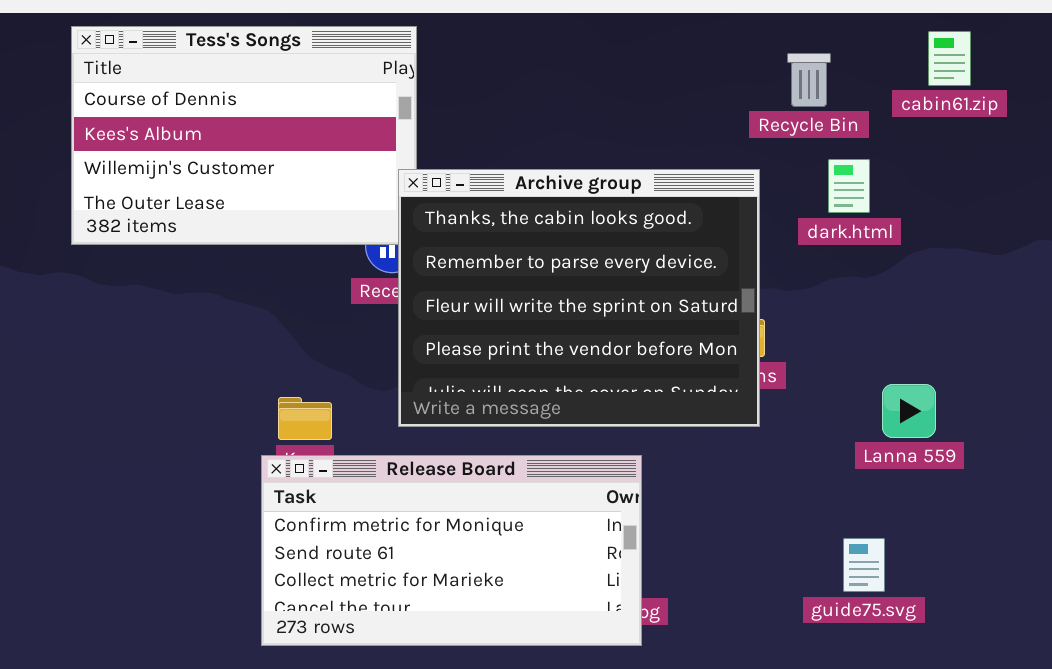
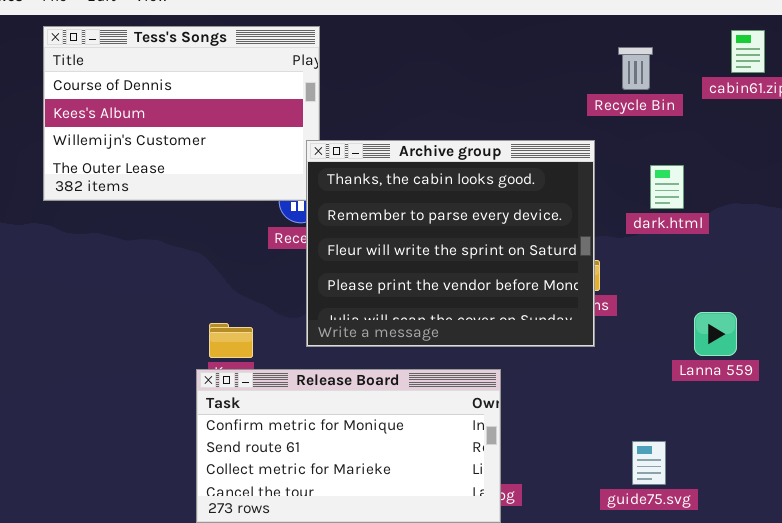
dark.html: [828,159,870,213] -> [650,165,684,209], moved
guide75.svg: [843,538,885,592] -> [632,441,666,485], moved

